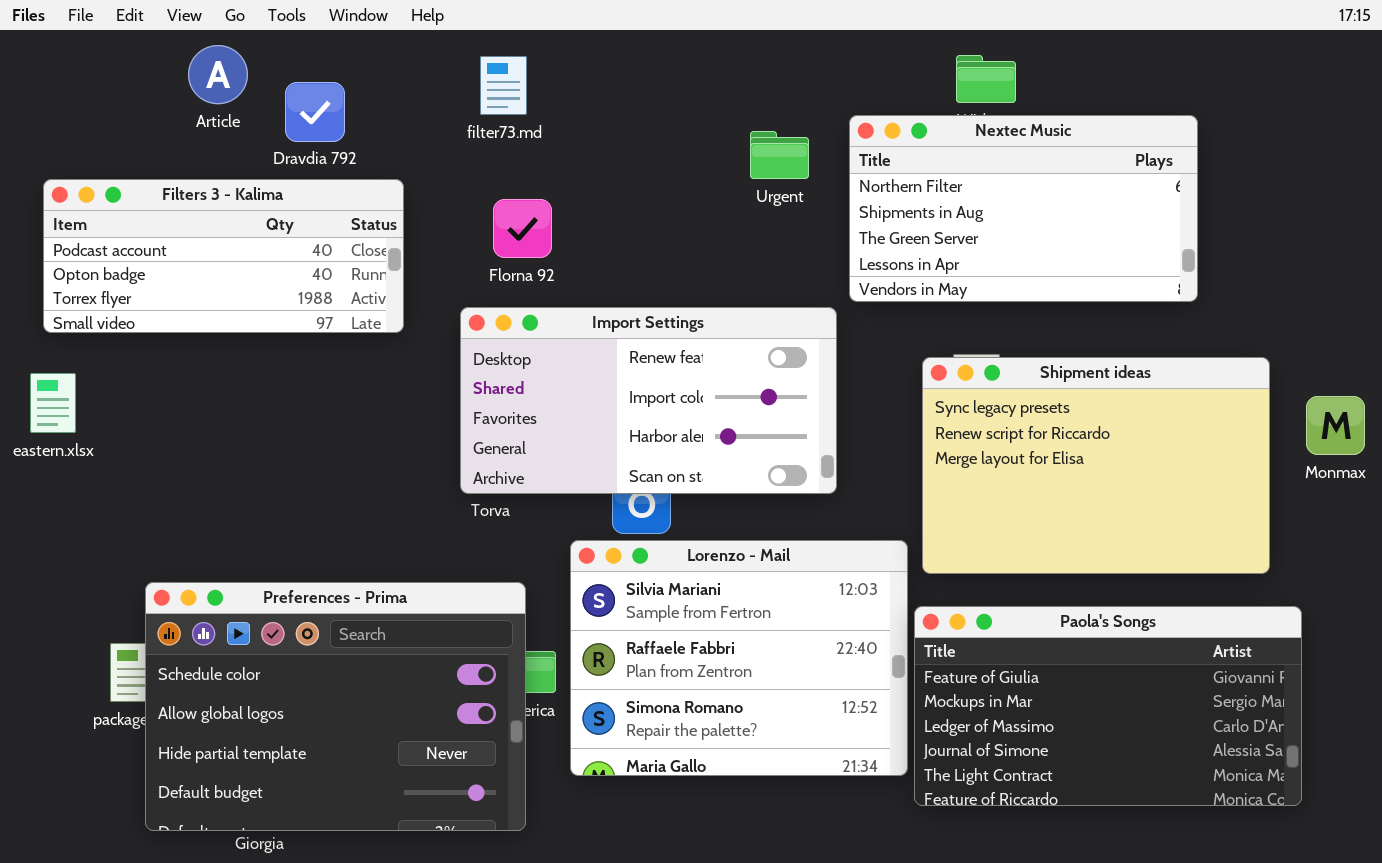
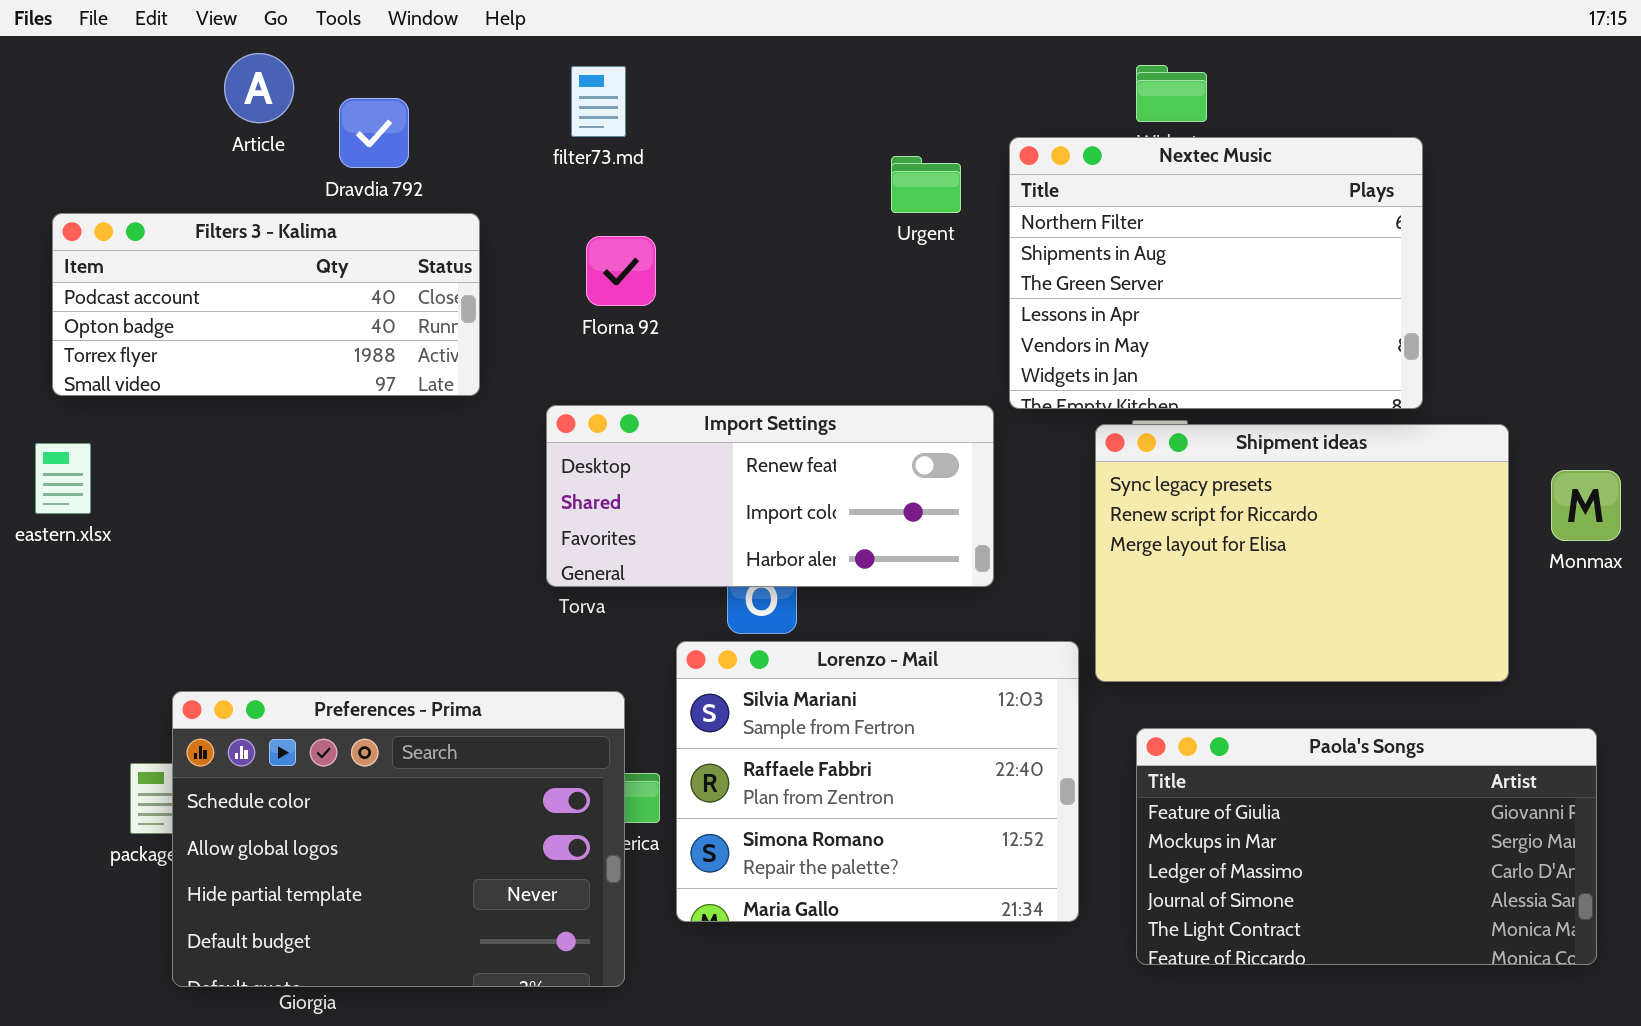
Nextec Music: [849,115,1198,302] -> [1009,137,1423,409], resized
Import Settings: [460,307,837,494] -> [546,405,994,587], resized
Paola's Songs: [914,606,1302,806] -> [1136,728,1597,965], moved

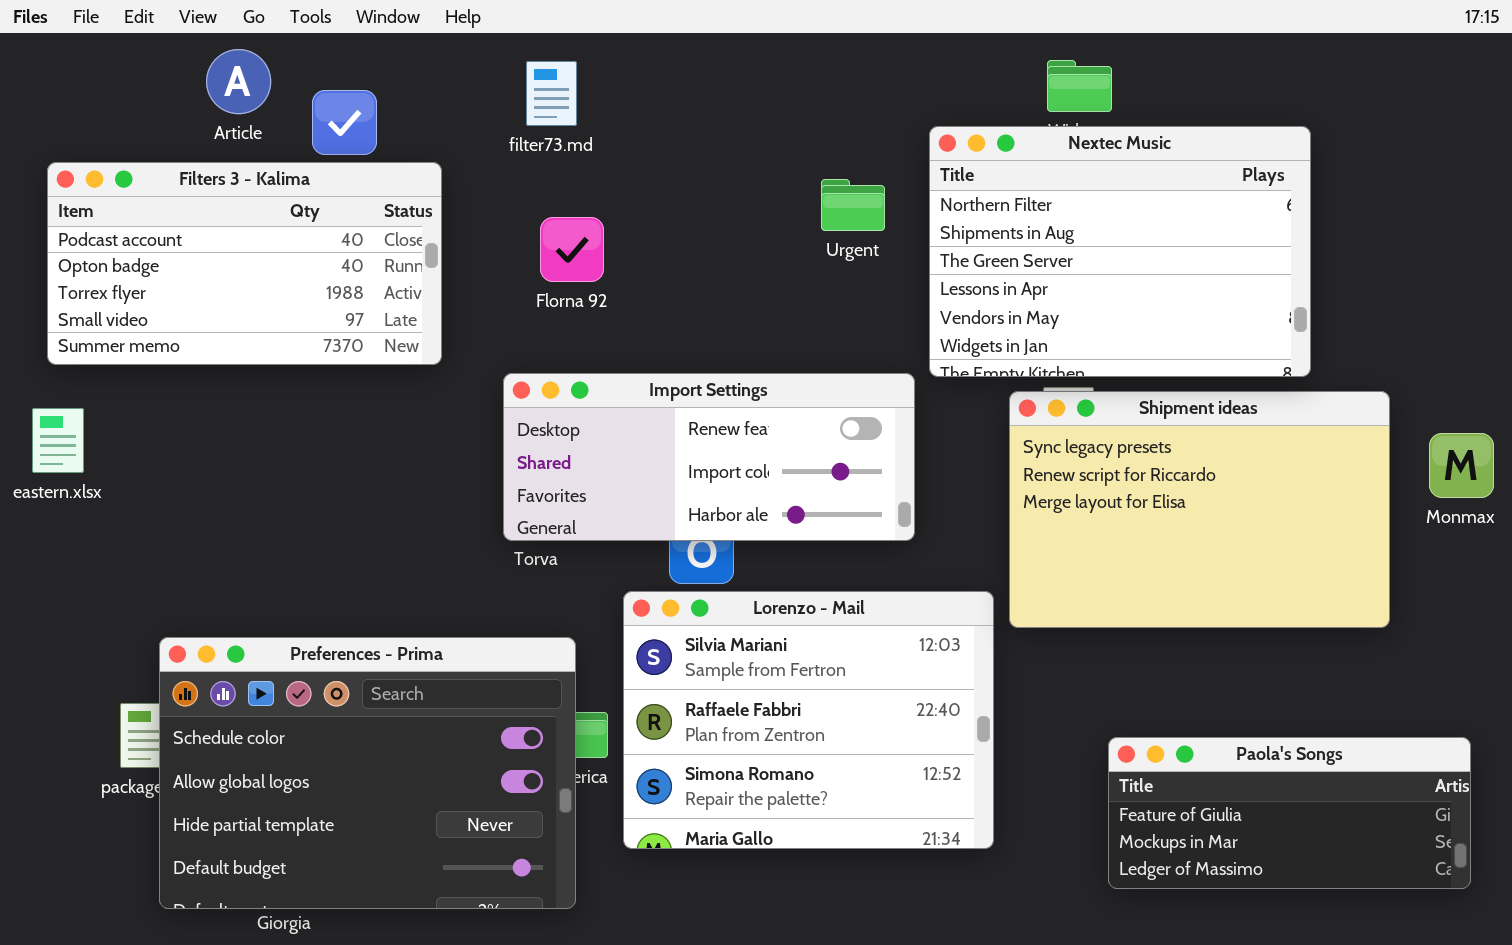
Urgent: [891,156,961,213] -> [821,179,885,231], moved
Filters 3 - Kalima: [52,213,480,396] -> [47,162,442,365], resized
Paola's Songs: [1136,728,1597,965] -> [1108,737,1471,889], resized

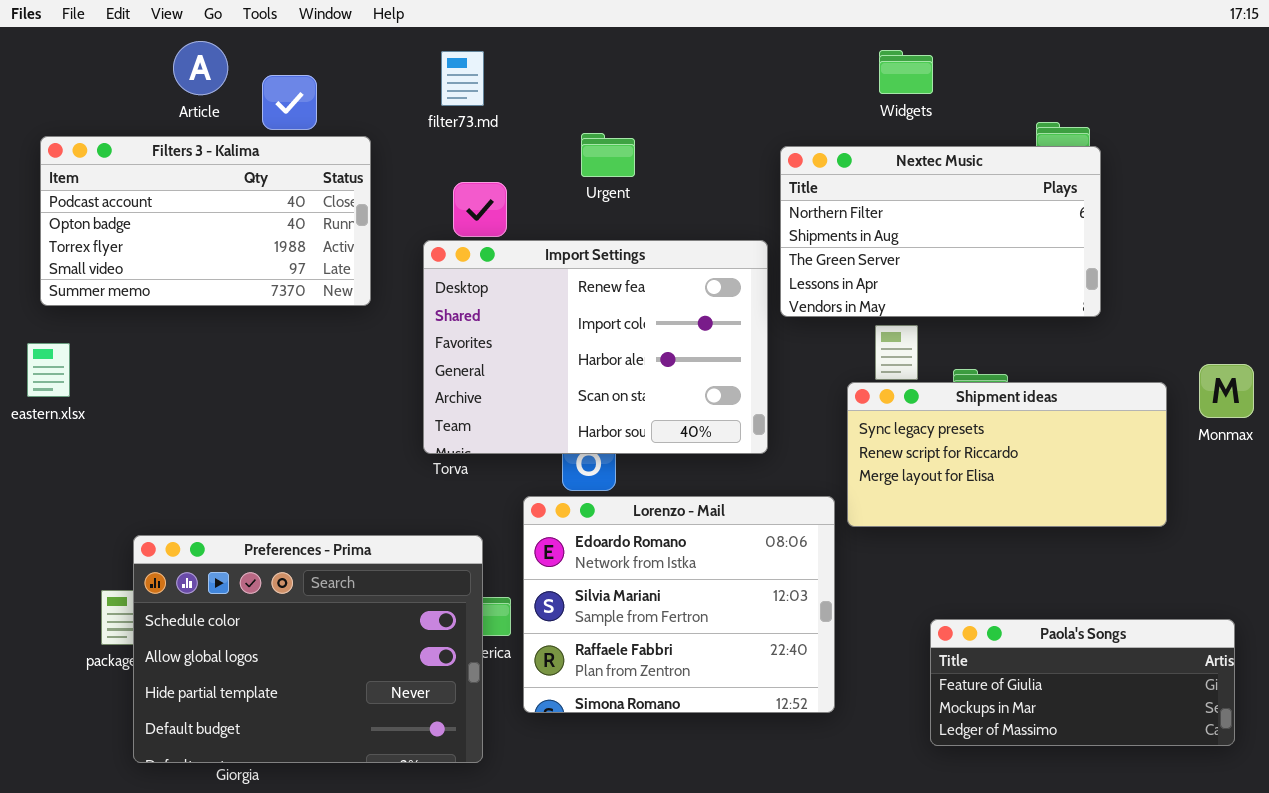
Nextec Music: [929,126,1311,377] -> [780,146,1101,317], resized
Urgent: [821,179,885,231] -> [581,133,635,177], moved
Import Settings: [503,373,915,541] -> [423,240,768,454], resized
Shipment ideas: [1009,391,1390,628] -> [847,382,1167,527], resized
Lorenzo - Mail: [623,591,994,849] -> [523,496,835,713], scrolled up 1 row

